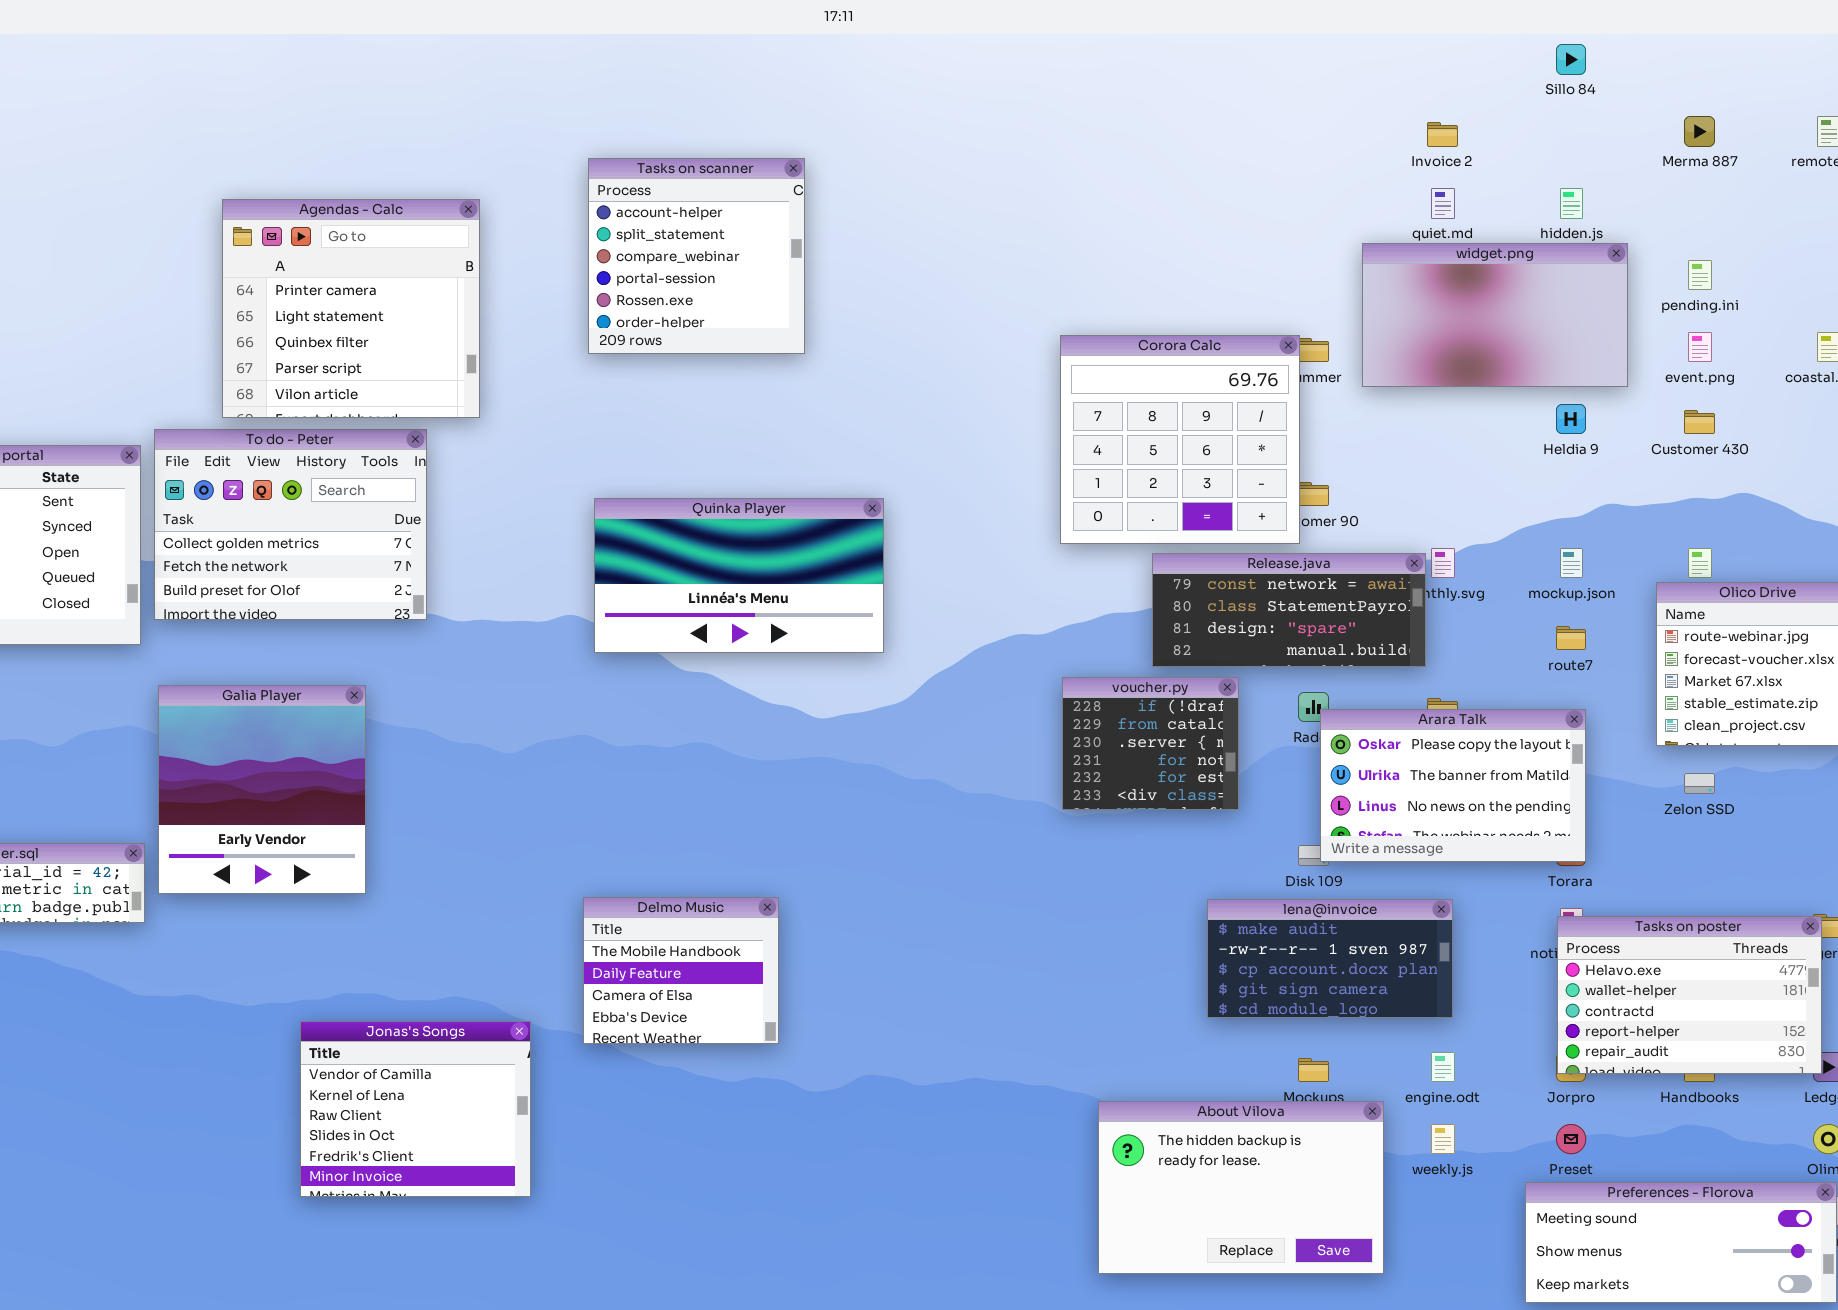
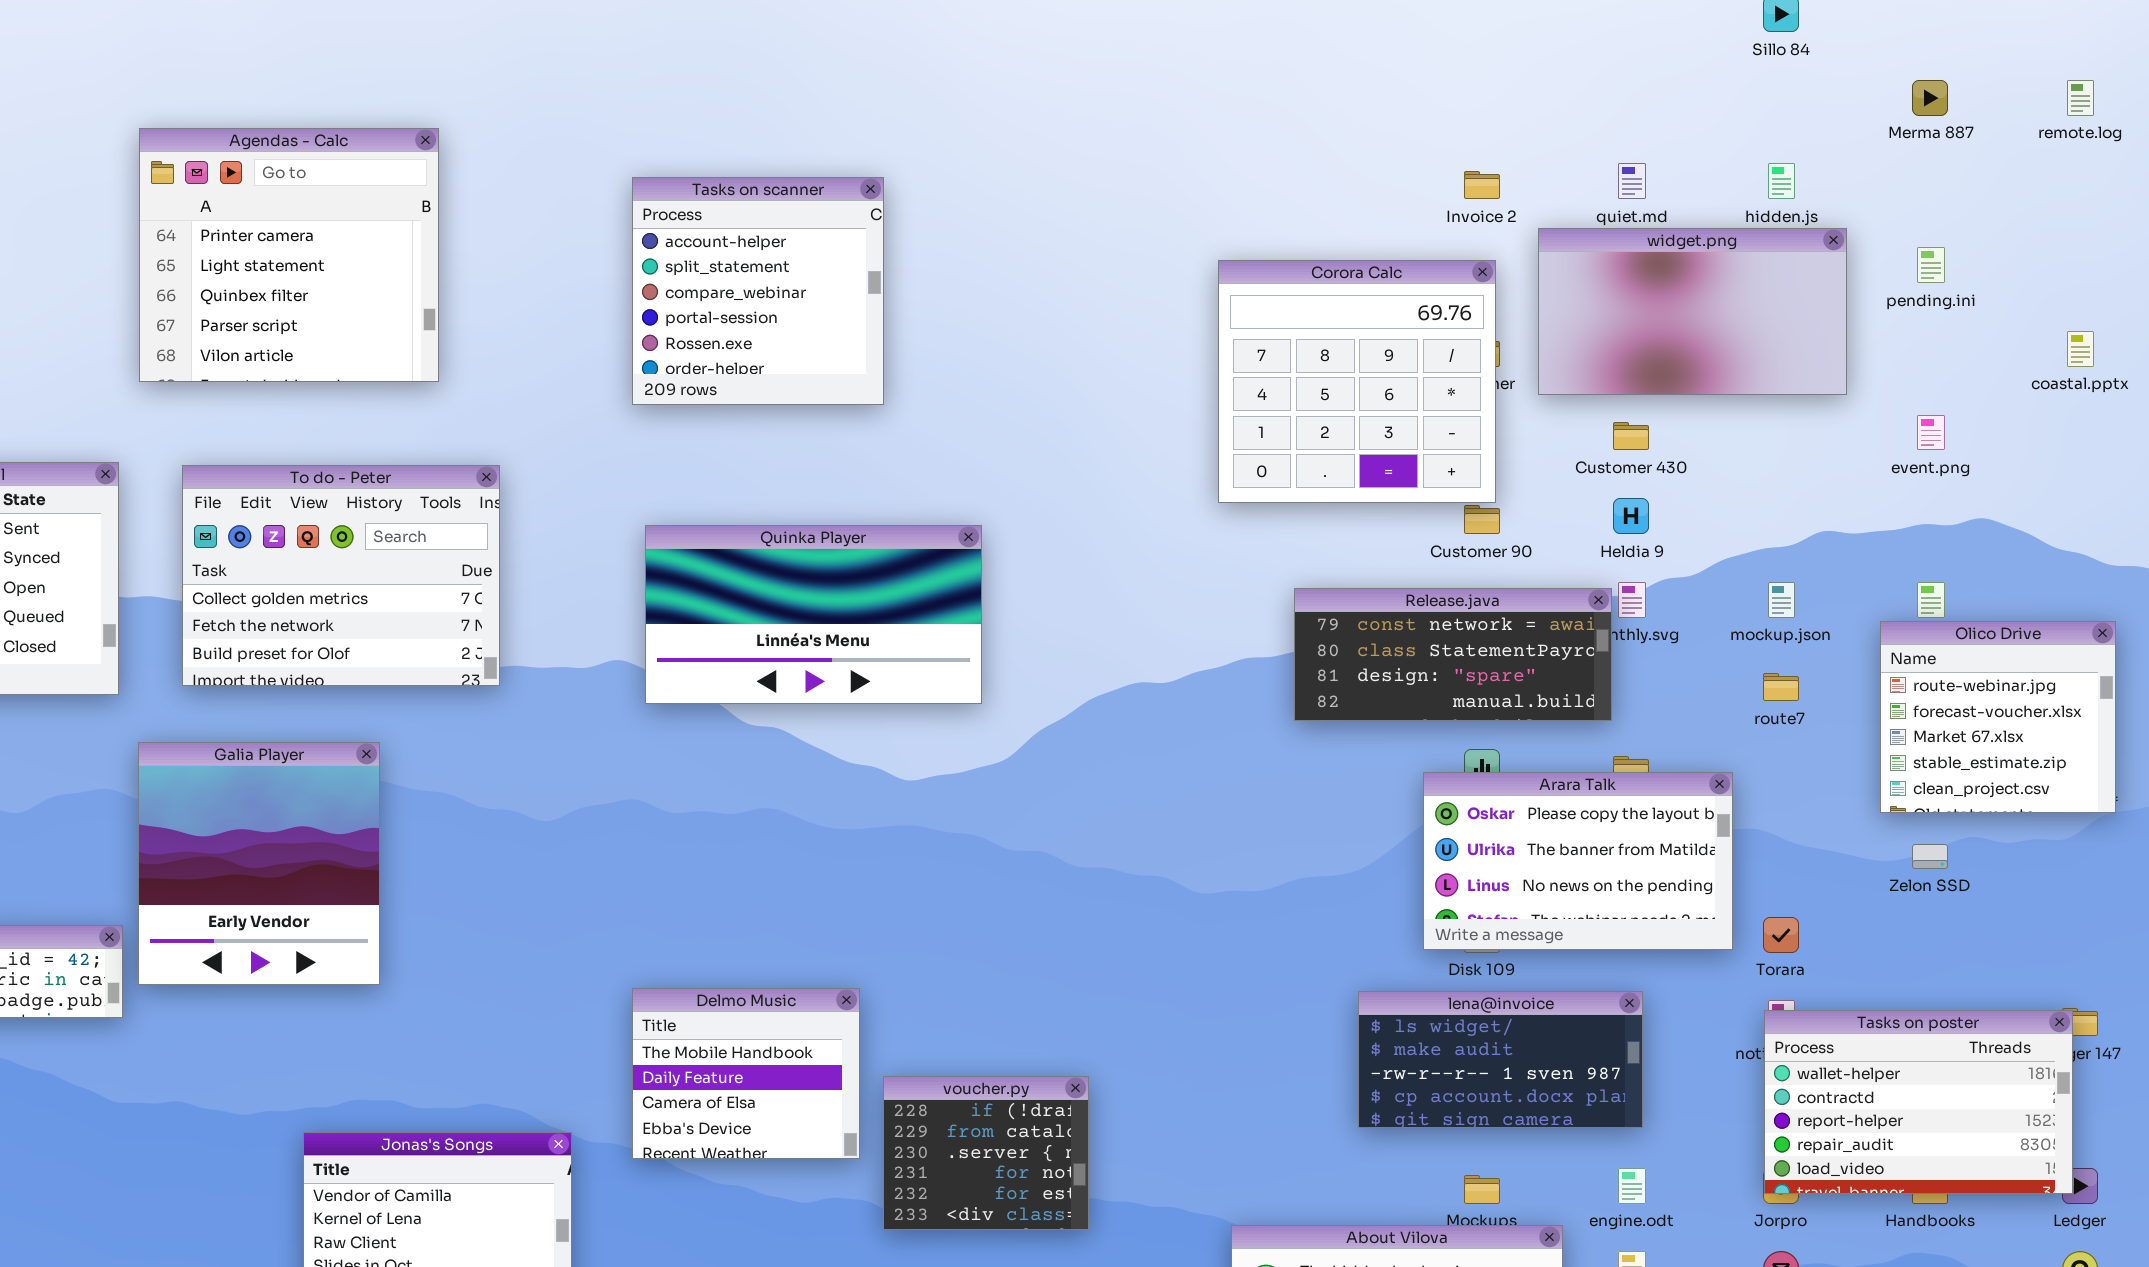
Invoice 2: [1427,122,1458,147] -> [1464,171,1500,199], moved
Tasks on scanner: [588,158,805,354] -> [632,177,884,405], moved
Agendas - Calc: [222,199,480,418] -> [139,128,439,382], moved
event.png: [1688,332,1712,362] -> [1917,415,1945,450], moved
Corora Calc: [1060,335,1300,544] -> [1218,260,1496,503], moved
Heldia 9: [1556,404,1586,434] -> [1613,498,1649,534], moved
Customer 430: [1684,410,1715,434] -> [1613,422,1649,450], moved
To do - Peter: [154,429,427,620] -> [182,465,500,686], moved
voucher.py: [1062,677,1239,810] -> [883,1076,1089,1230], moved
Arara Talk: [1320,709,1586,862] -> [1423,772,1733,950], moved
lena@invoice: [1207,899,1453,1018] -> [1358,991,1643,1128], scrolled up 1 row
Tasks on poster: [1557,916,1822,1074] -> [1764,1010,2073,1194], scrolled down 1 row

